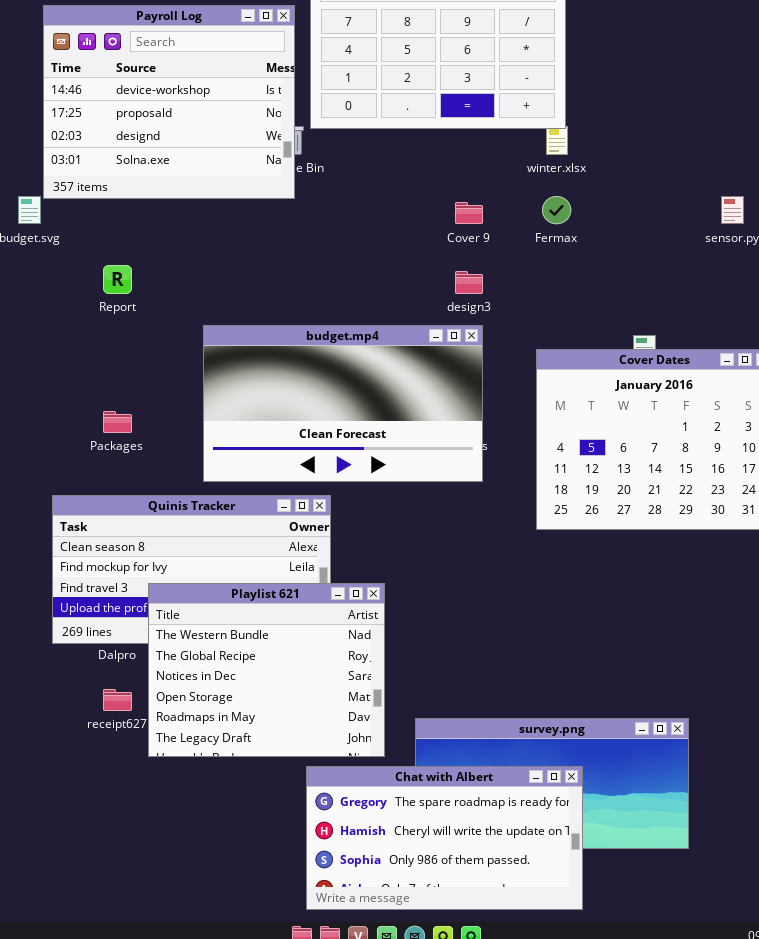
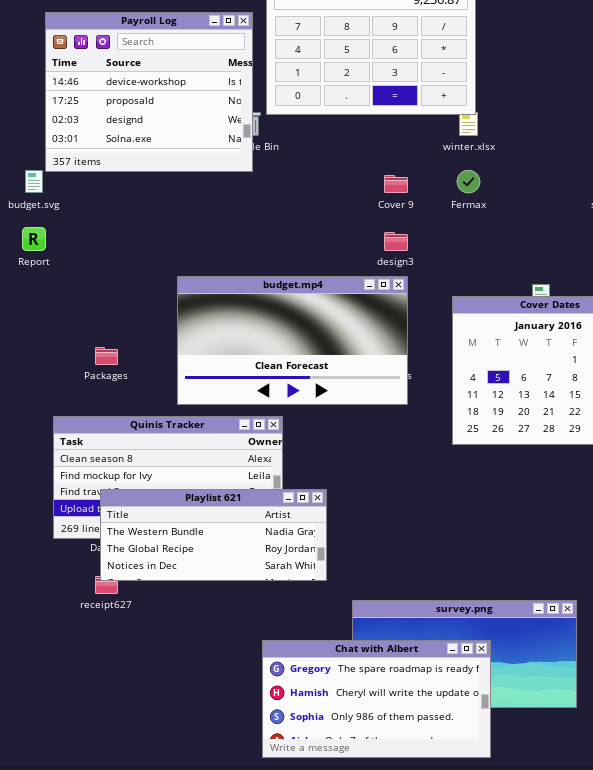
Report: [103,265,132,294] -> [22,227,46,251], moved
Playlist 621: [148,583,385,757] -> [100,489,327,581], resized

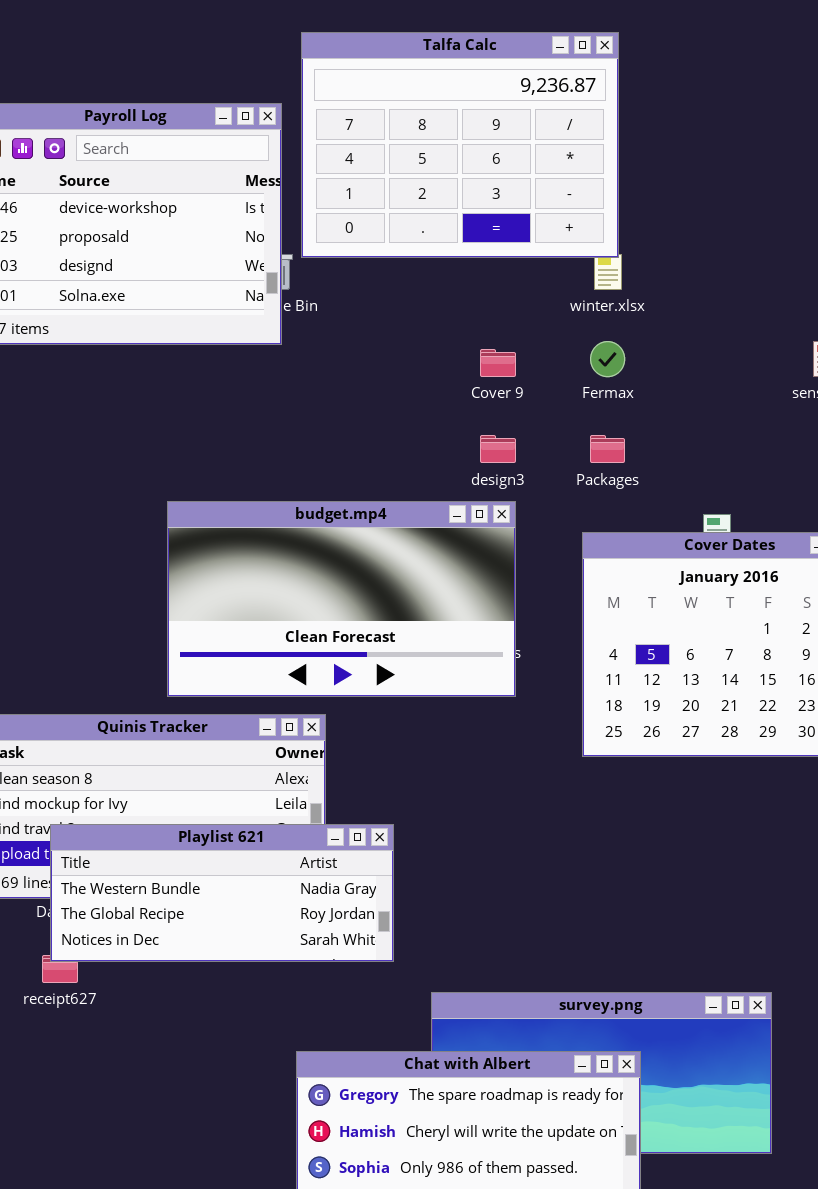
Packages: [95,347,118,365] -> [590,435,625,463], moved

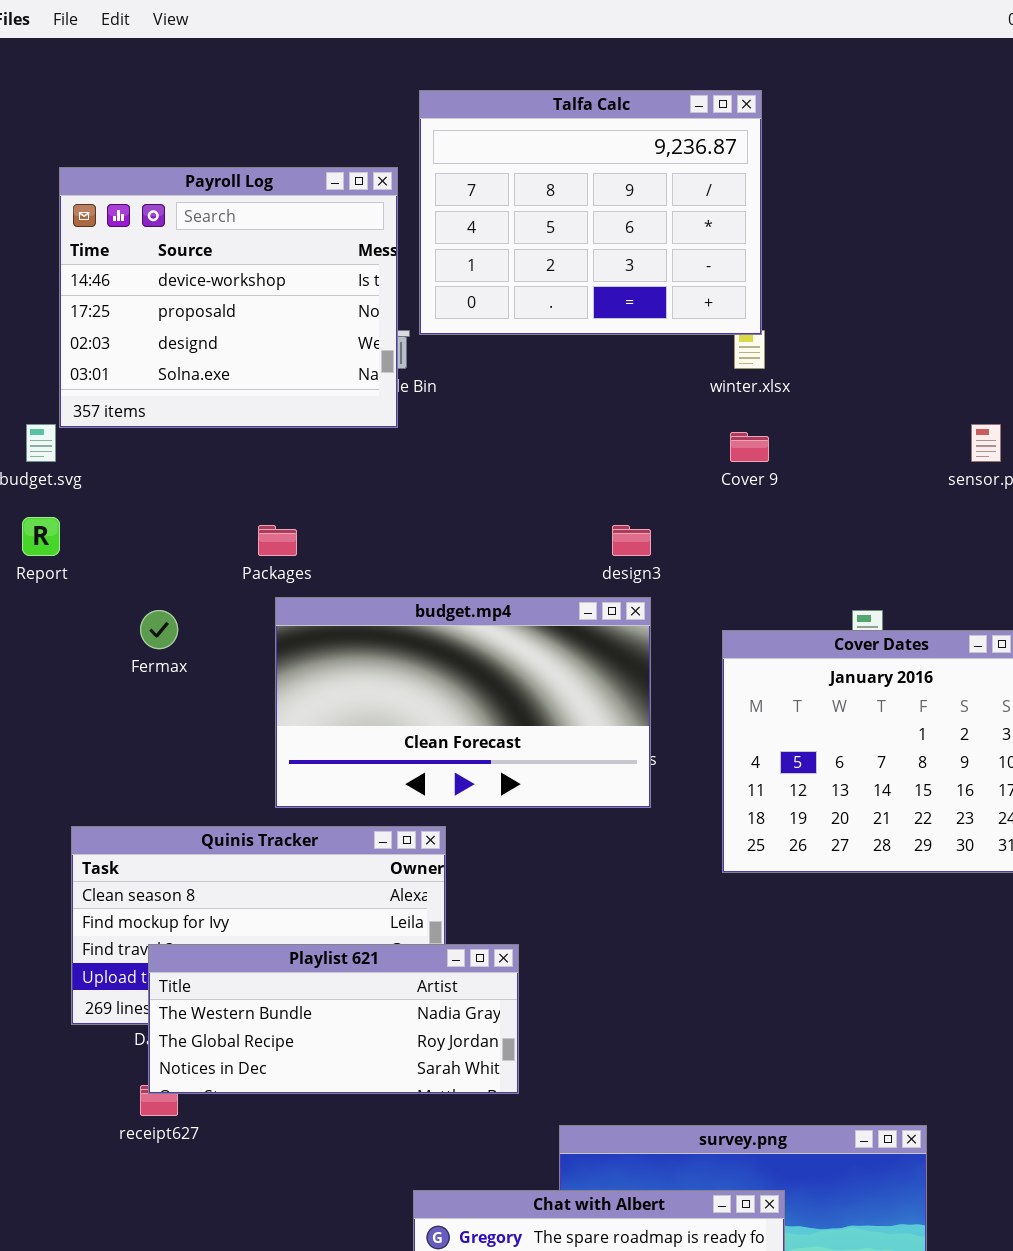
Fermax: [590,341,625,377] -> [140,610,178,649], moved
Cover 9: [480,349,516,377] -> [730,432,769,462], moved
Packages: [590,435,625,463] -> [258,525,297,556], moved

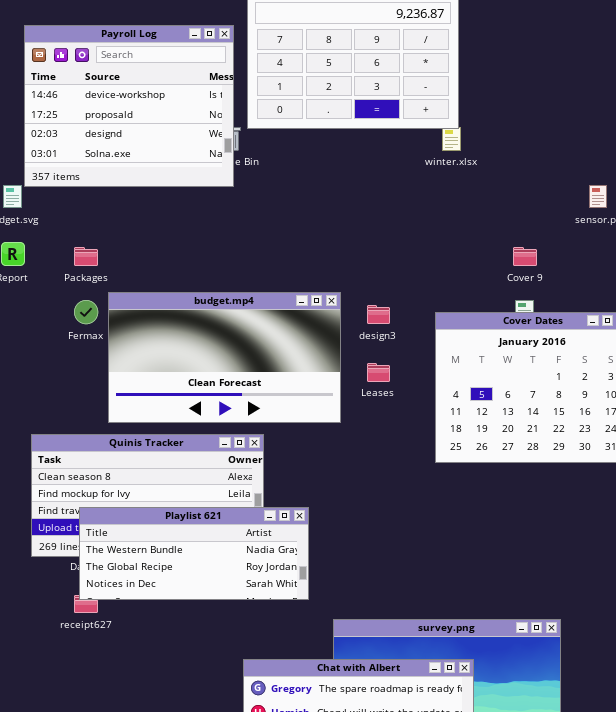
Cover 9: [730,432,769,462] -> [513,247,537,266], moved
Packages: [258,525,297,556] -> [74,247,98,266], moved
design3: [612,525,651,556] -> [367,305,390,324], moved
budget.mp4: [275,597,651,808] -> [108,292,341,423], moved

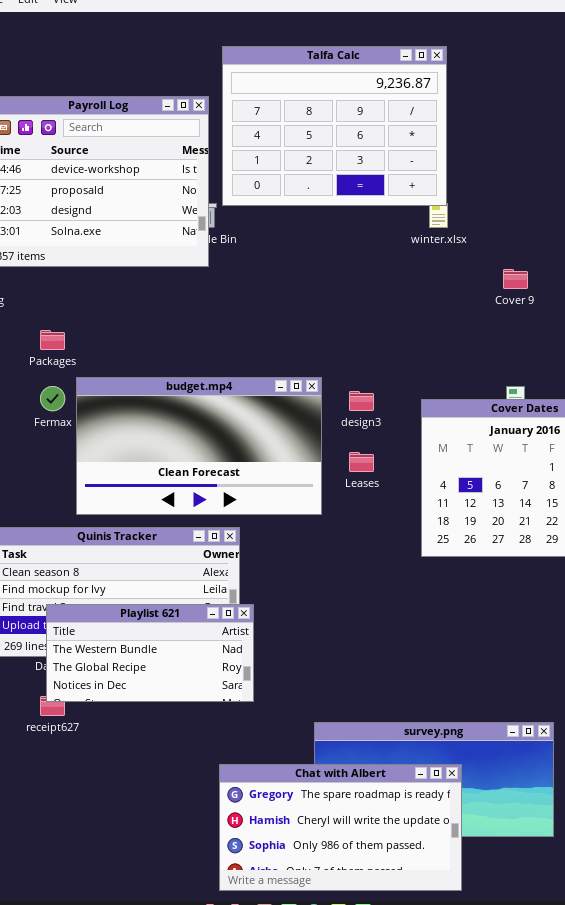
Cover 9: [513,247,537,266] -> [503,269,528,289], moved
Playlist 621: [79,507,309,600] -> [46,604,254,702], resized

